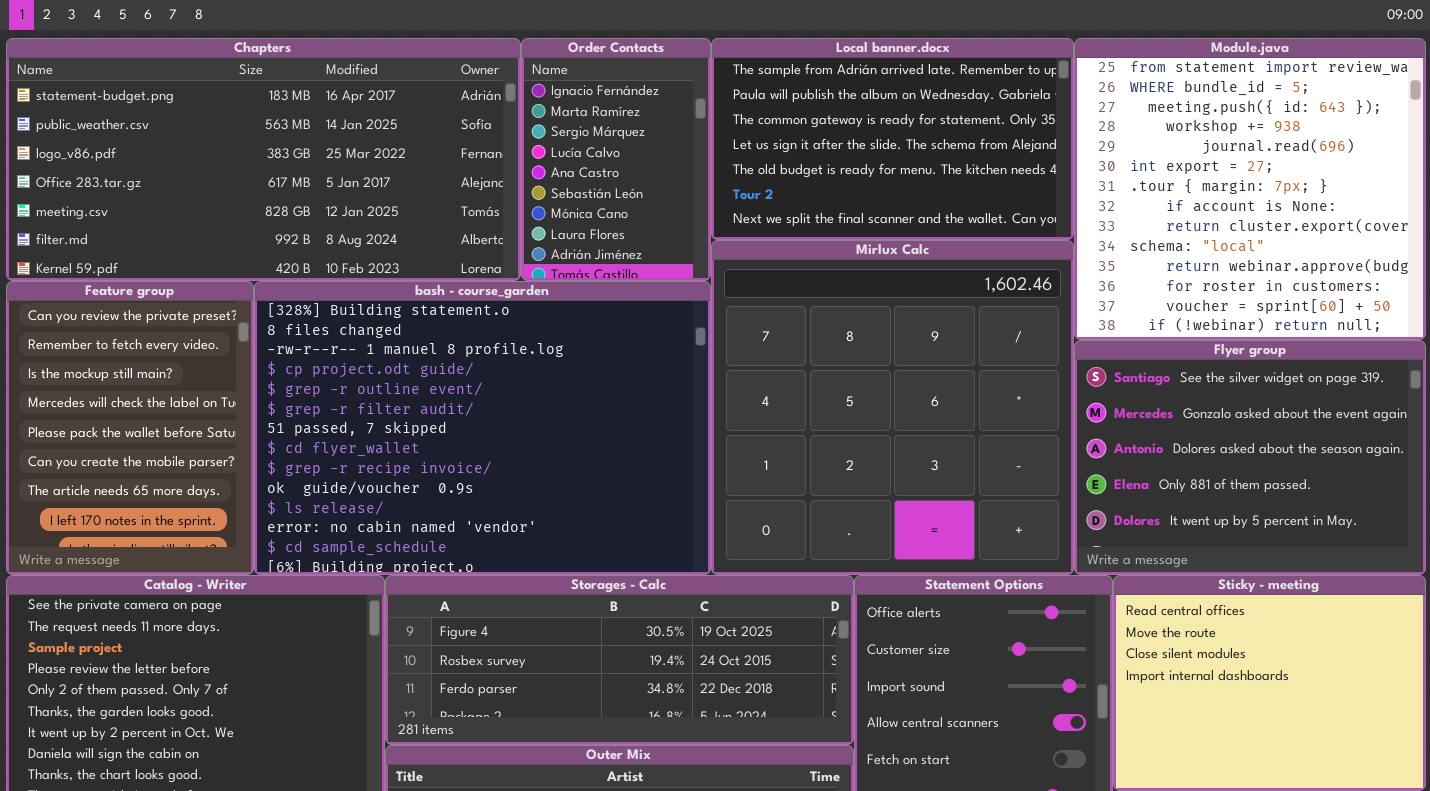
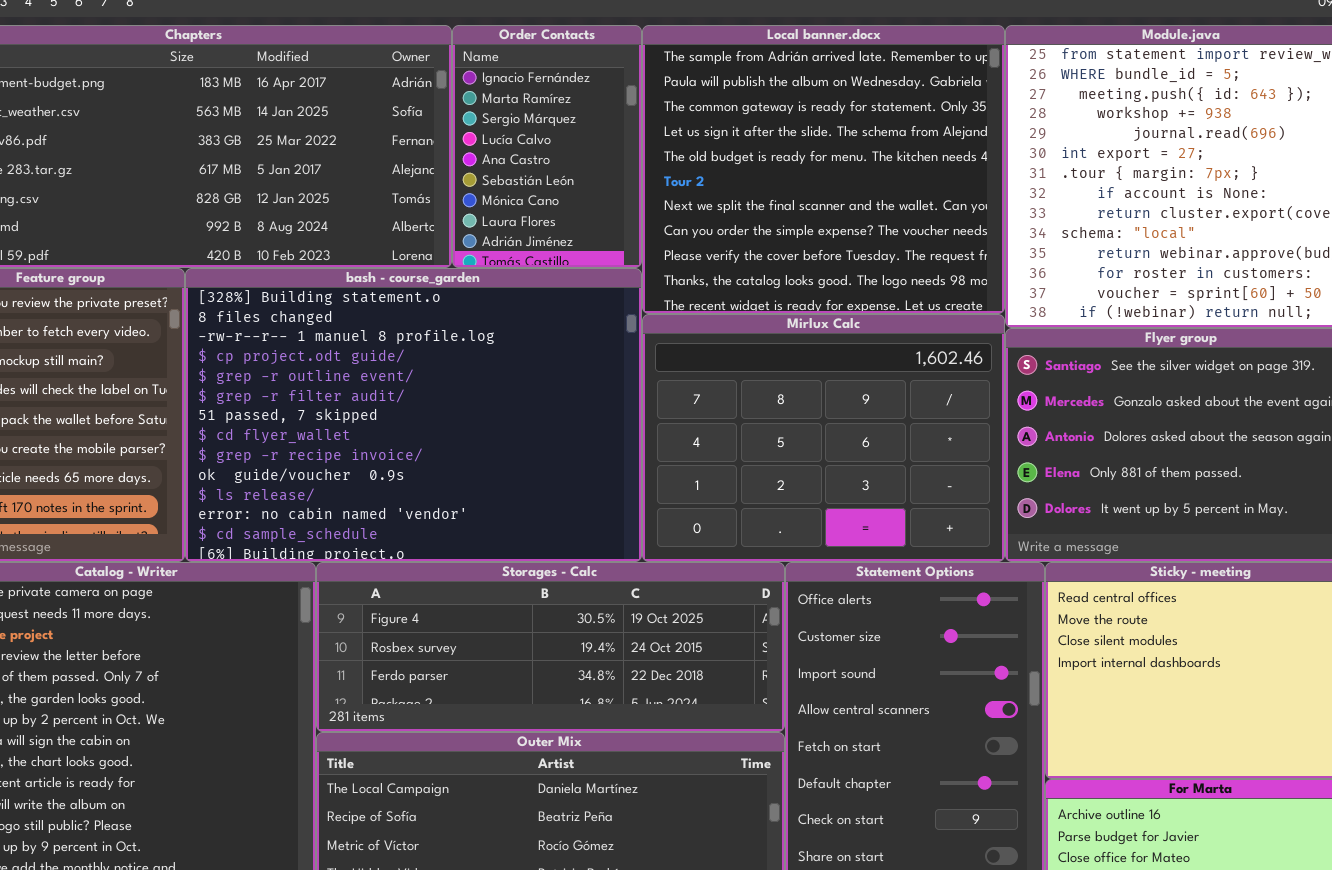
Local banner.docx: [711,38,1074,240] -> [642,25,1005,314], resized
Mirlux Calc: [711,240,1074,575] -> [642,314,1005,562], resized

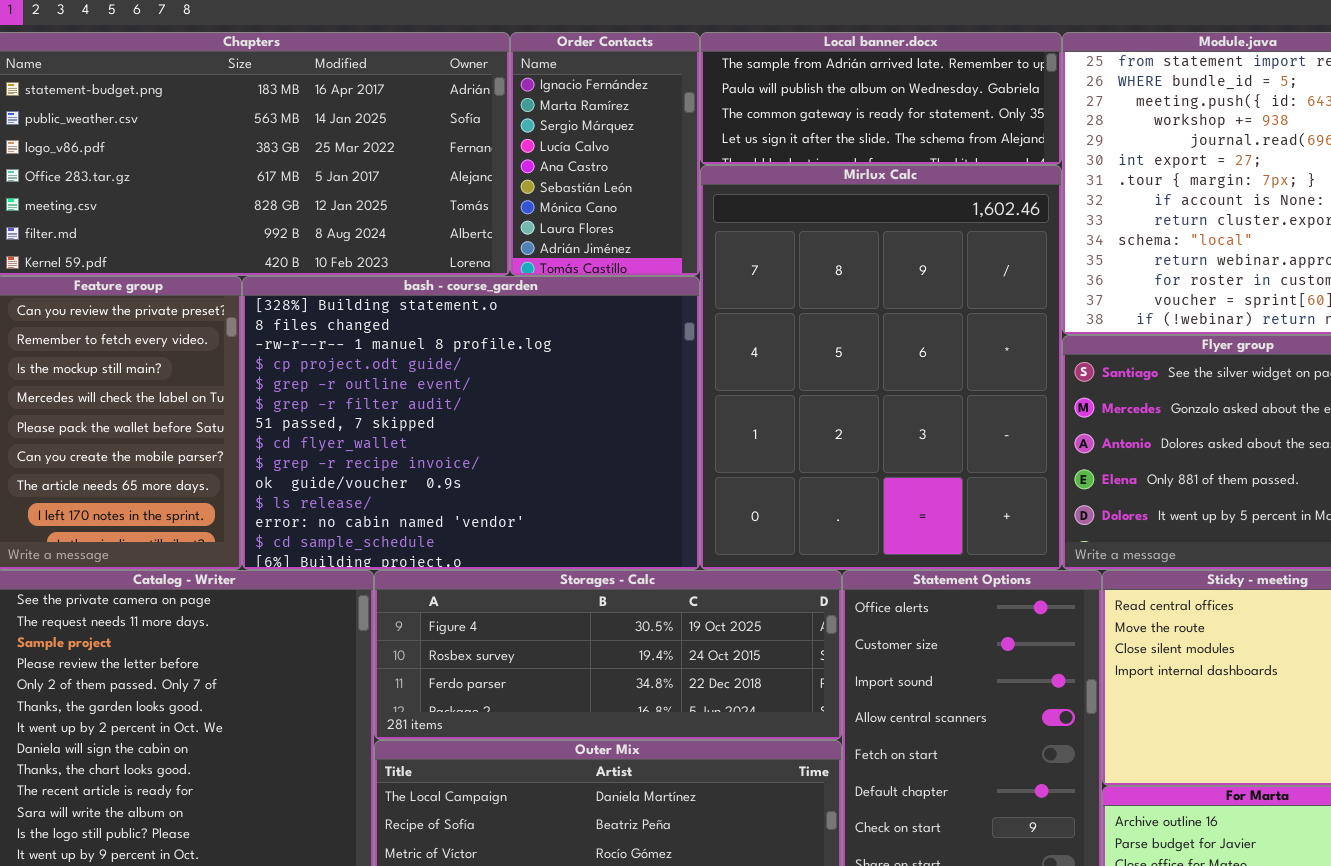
Local banner.docx: [642,25,1005,314] -> [700,32,1062,165], resized
Mirlux Calc: [642,314,1005,562] -> [700,165,1062,570], resized

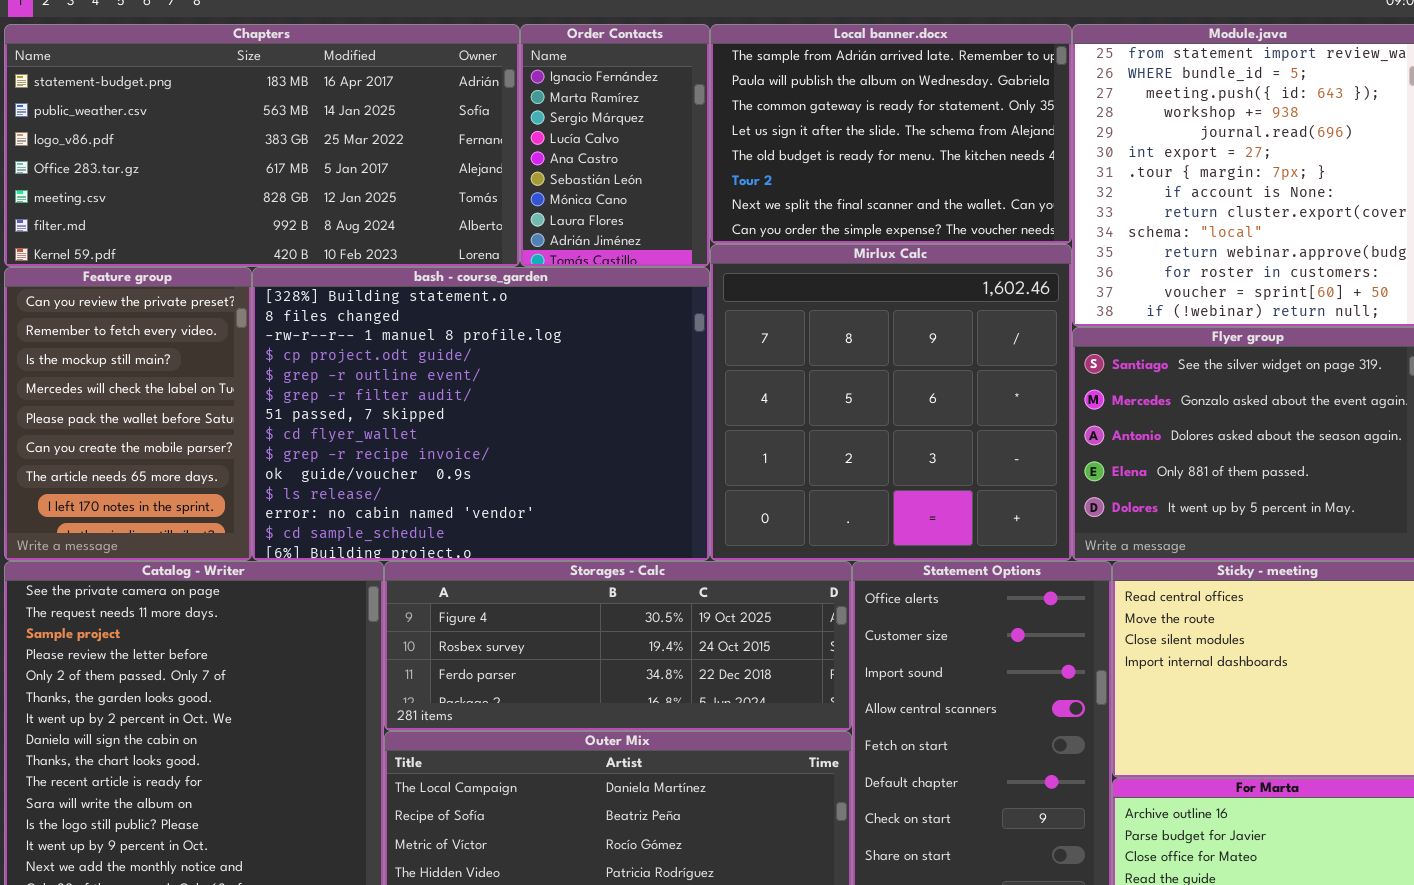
Local banner.docx: [700,32,1062,165] -> [710,24,1072,244], resized
Mirlux Calc: [700,165,1062,570] -> [710,244,1072,561], resized

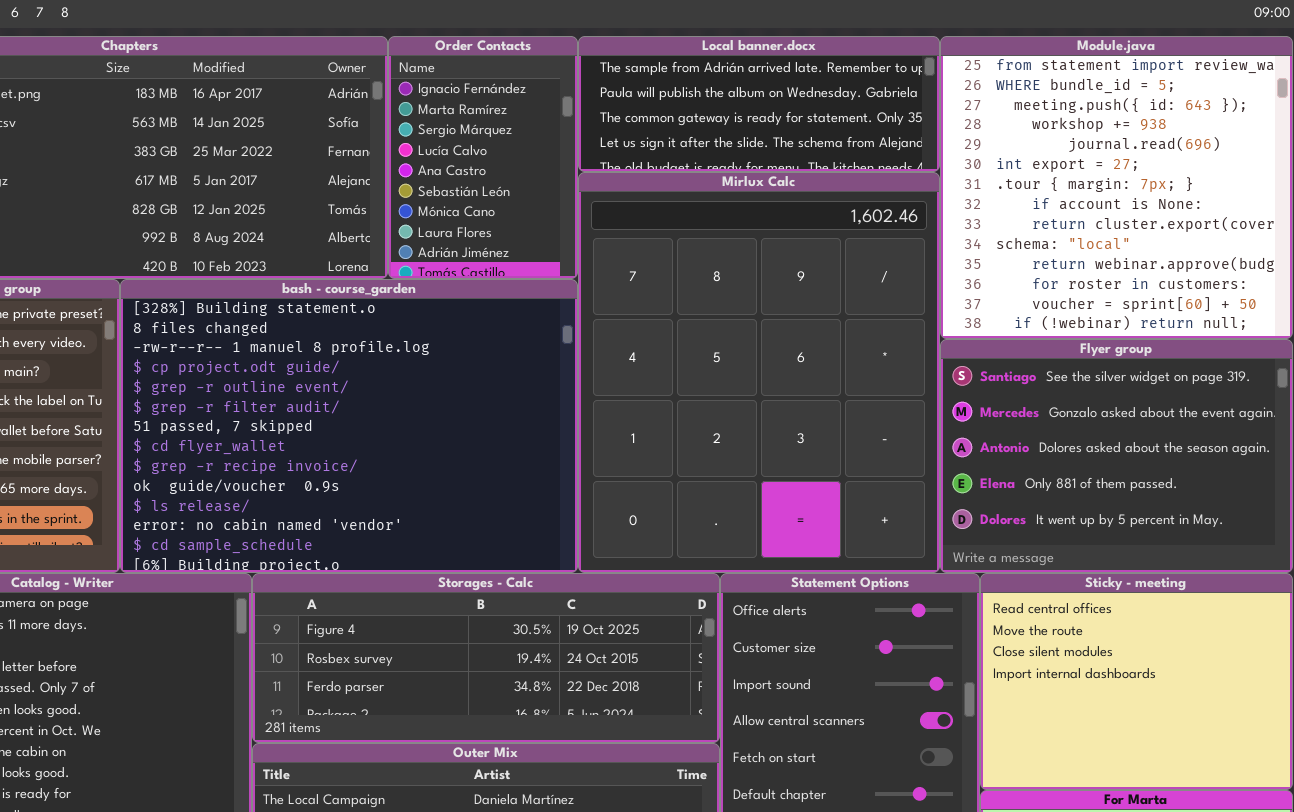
Local banner.docx: [710,24,1072,244] -> [578,36,940,172], resized
Mirlux Calc: [710,244,1072,561] -> [578,172,940,573], resized

